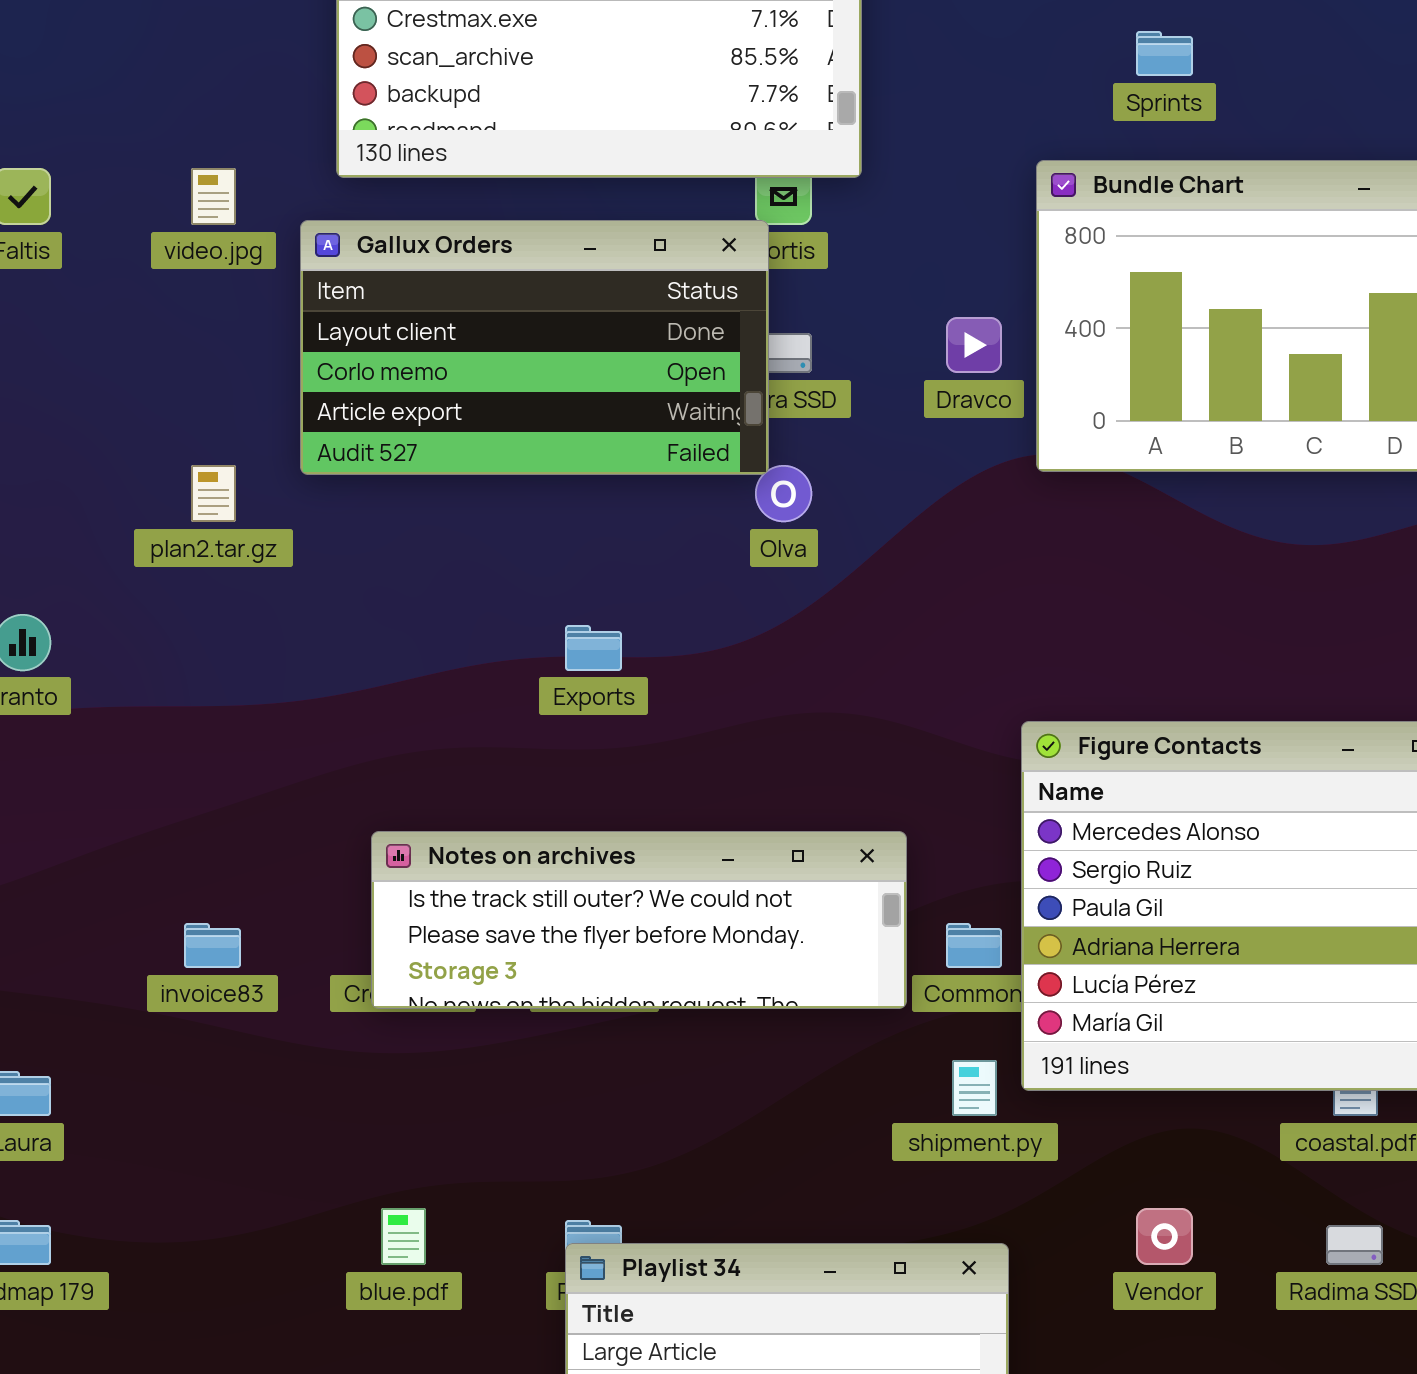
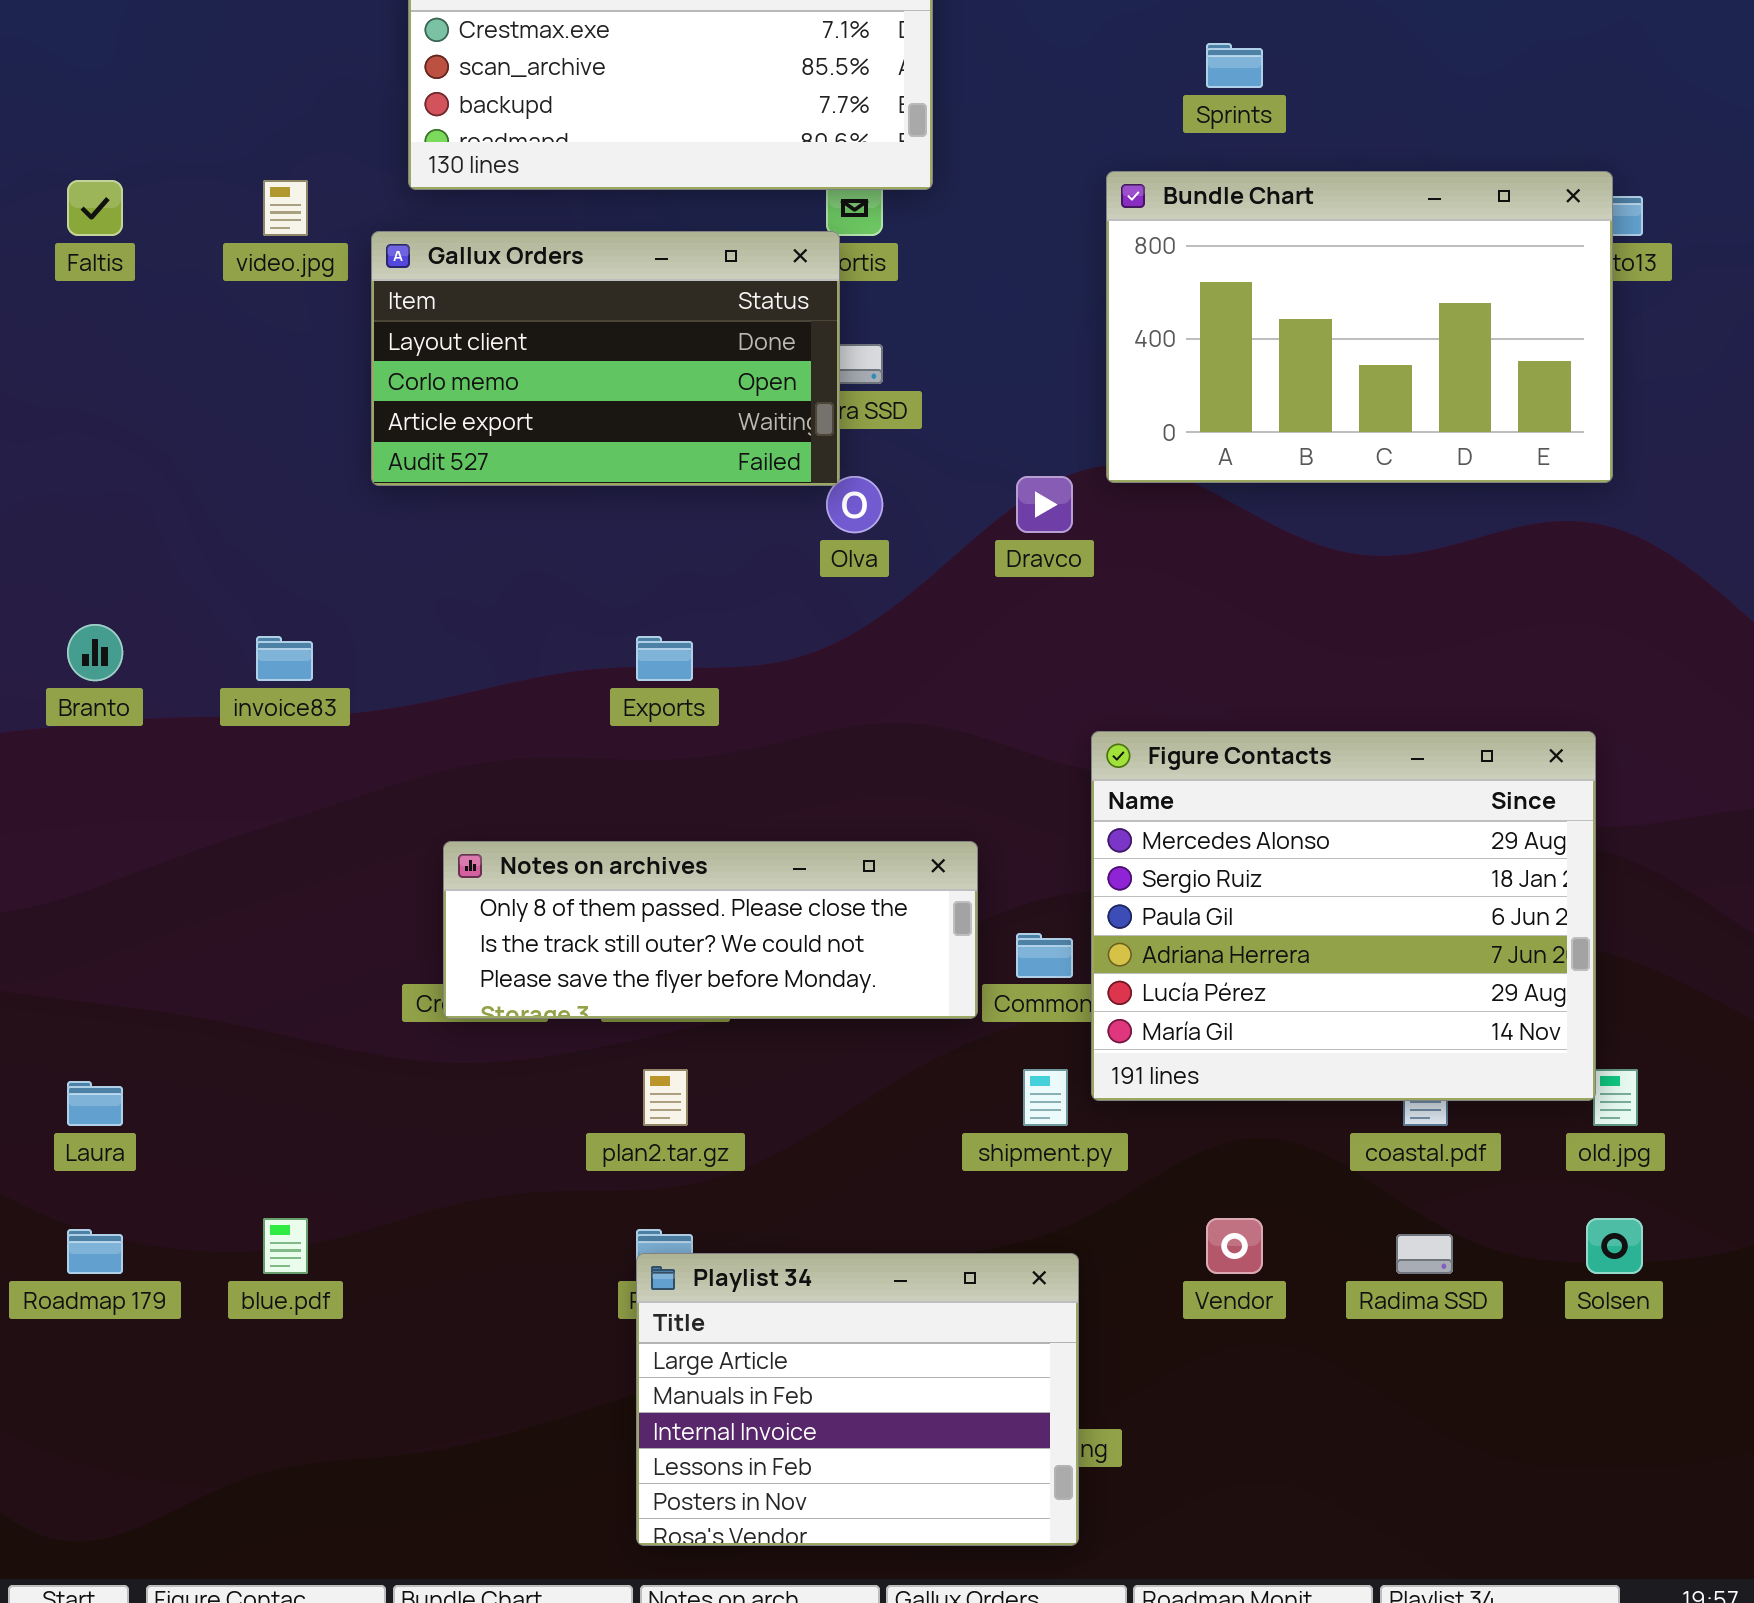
Dravco: [946,317,1002,373] -> [1016,476,1073,533], moved
plan2.tar.gz: [191,465,236,522] -> [643,1069,688,1126], moved
Notes on archives: [371,831,907,1009] -> [443,841,978,1019], scrolled up 1 row
invoice83: [184,923,241,968] -> [256,636,313,681], moved
blue.pdf: [381,1208,426,1265] -> [263,1218,308,1274], moved

